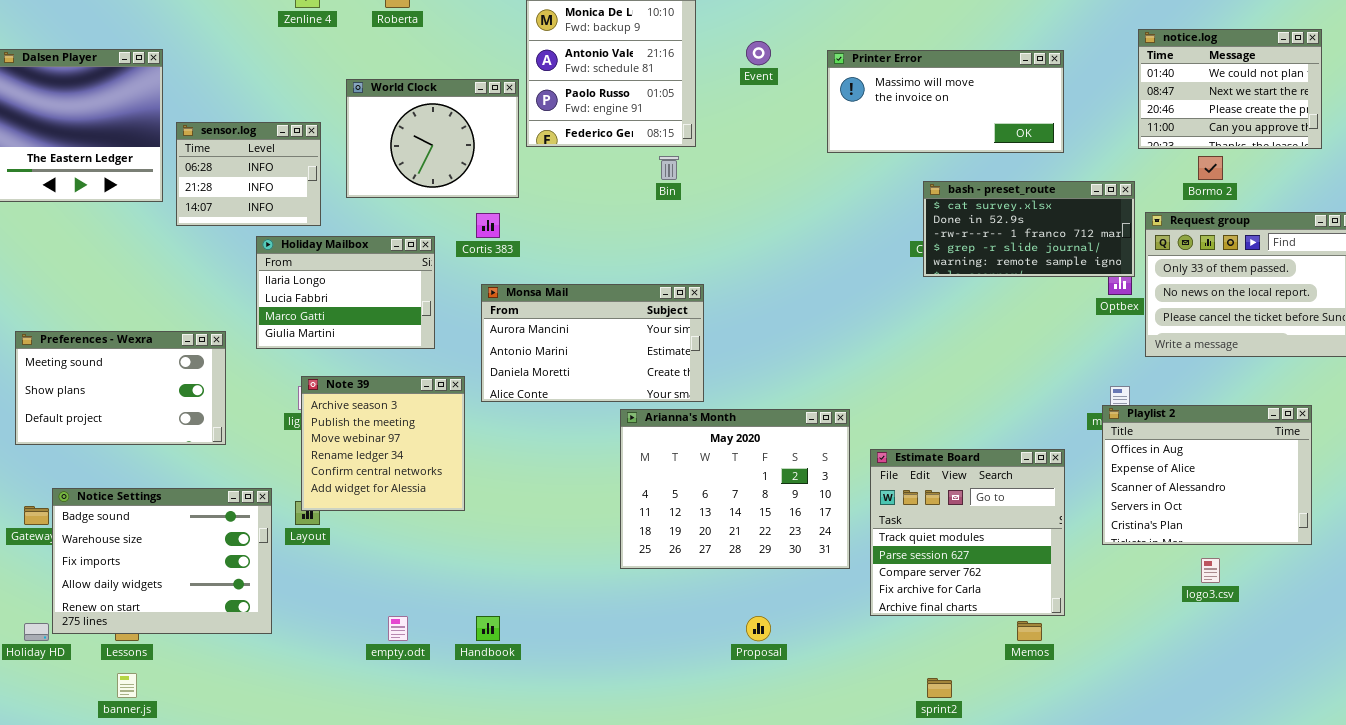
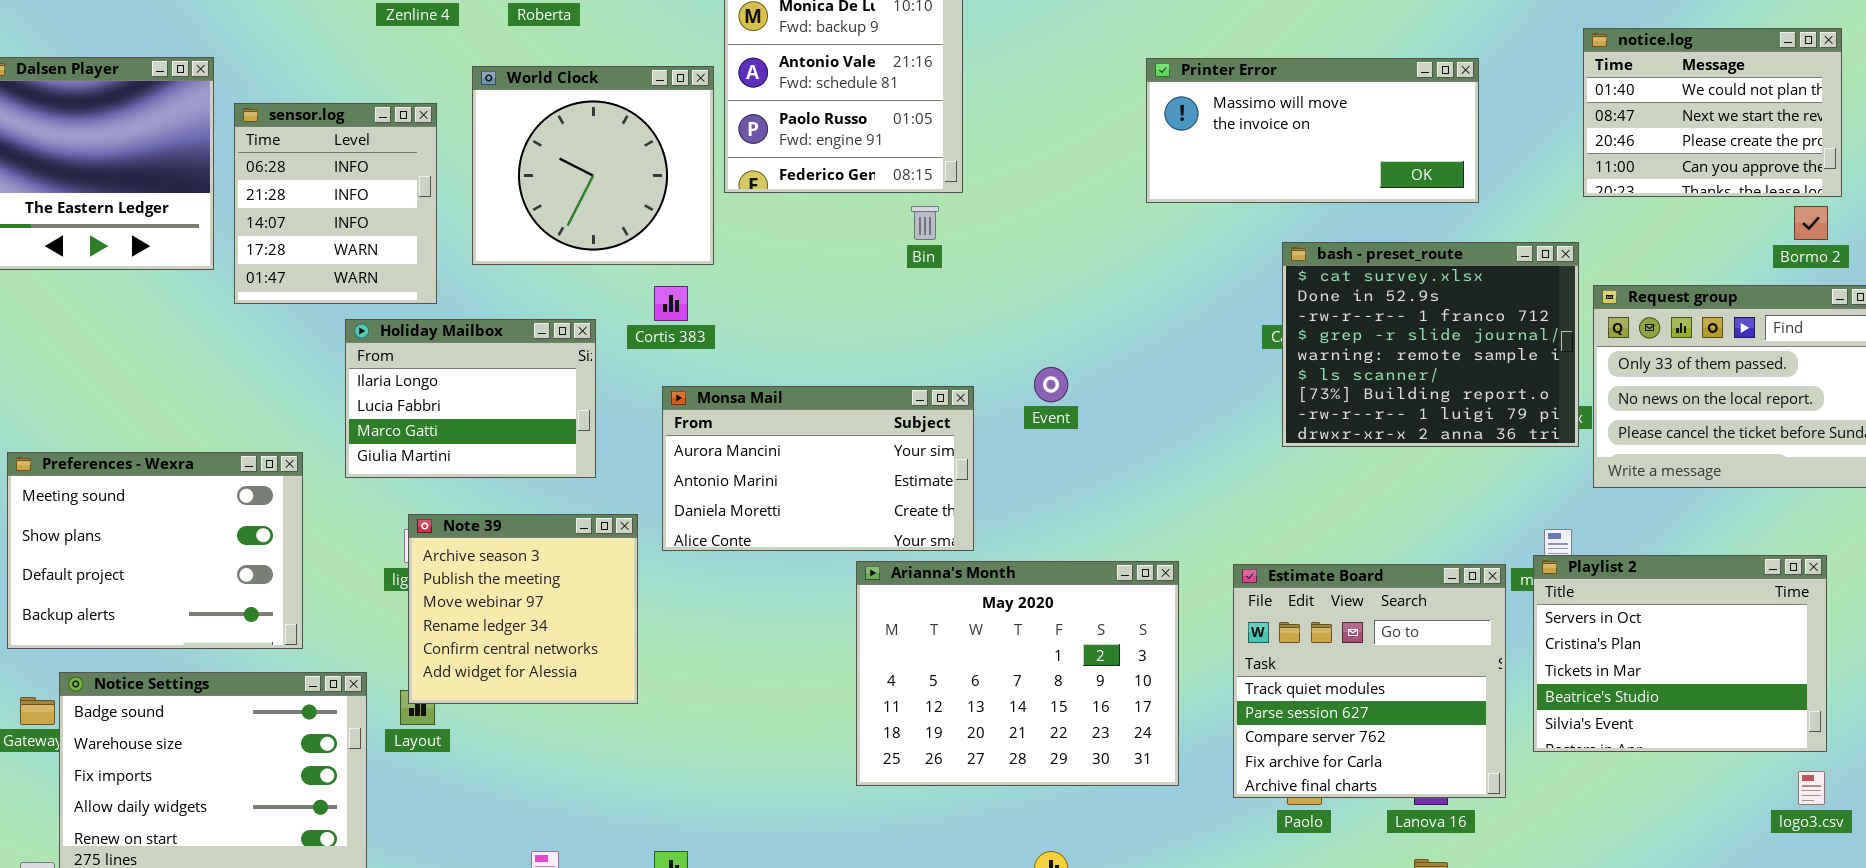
Event: [746,41,771,65] -> [1034,367,1068,402], moved
World Clock: [346,79,519,198] -> [472,66,714,265], resized
sensor.log: [176,122,321,226] -> [234,103,437,304], resized
Bormo 2: [1198,156,1223,180] -> [1794,206,1828,240], moved
bash - preset_route: [923,181,1135,277] -> [1282,242,1579,447], resized
Preferences - Wexra: [15,331,226,445] -> [7,452,303,649], resized
Playlist 2: [1102,405,1312,545] -> [1533,555,1827,752], scrolled down 3 rows
Estimate Board: [870,449,1065,616] -> [1233,564,1506,798], moved
logo3.csv: [1201,558,1220,583] -> [1798,771,1825,805], moved

